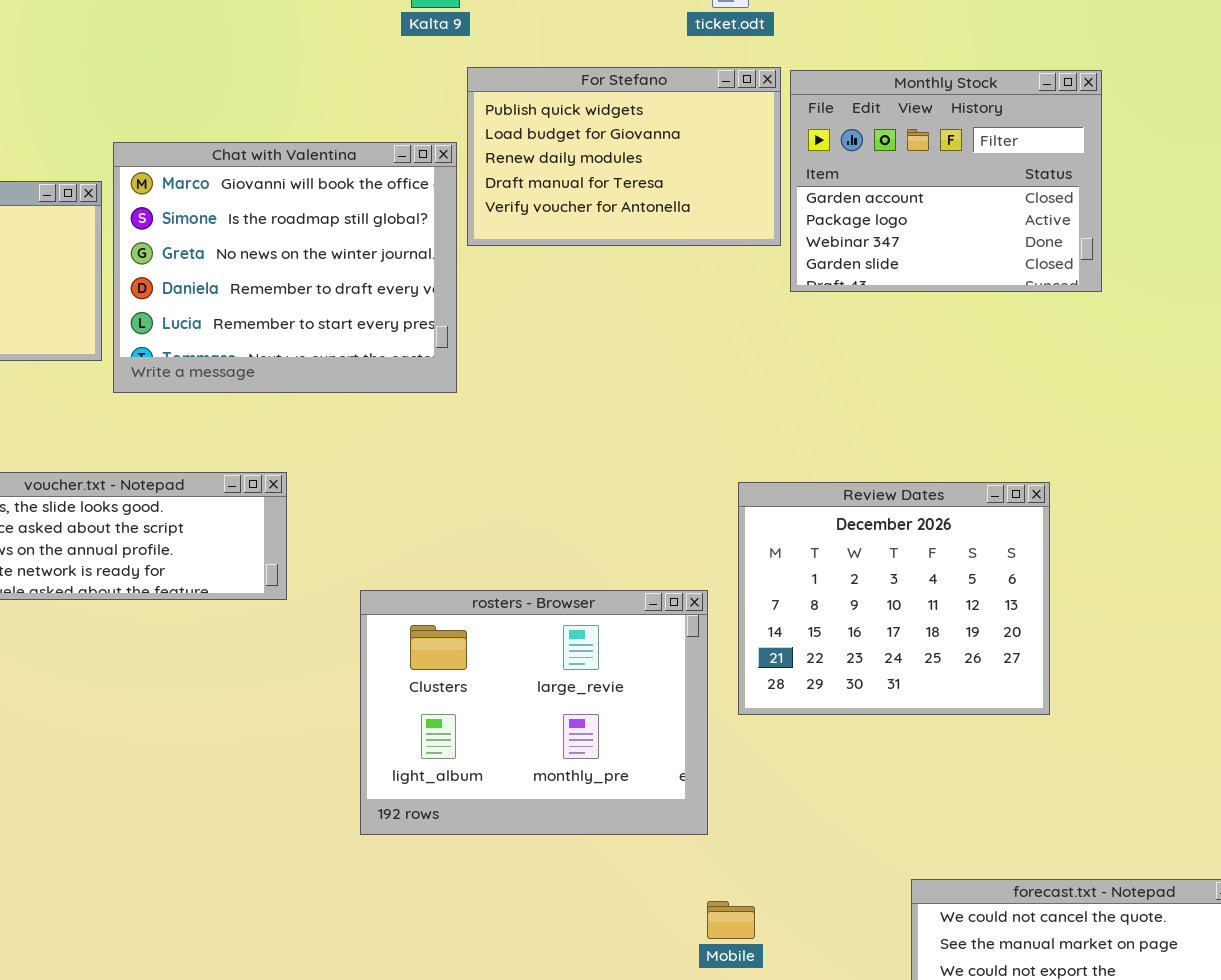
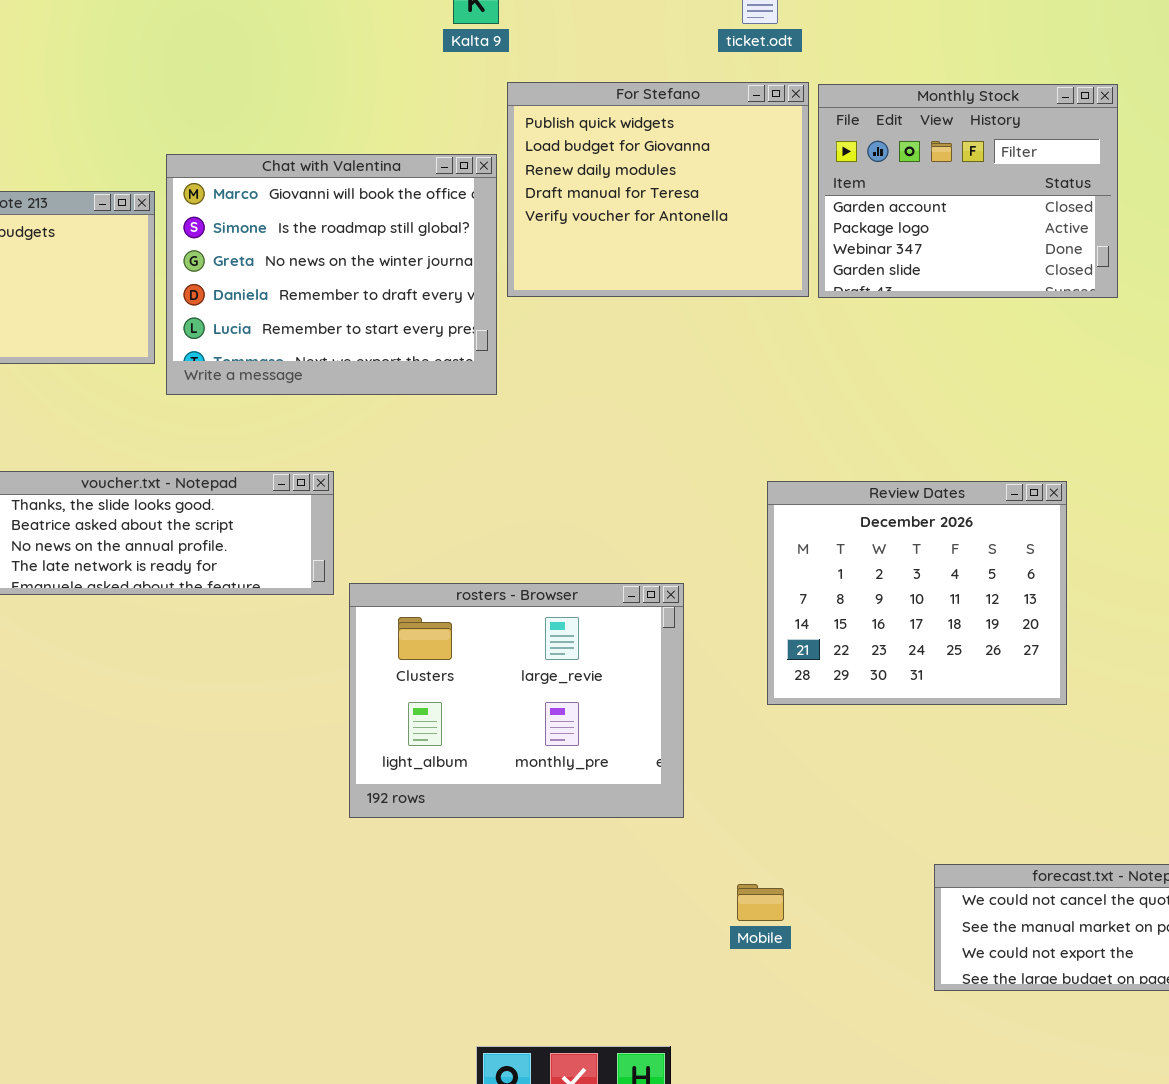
For Stefano: [467,67,781,246] -> [507,82,809,297], resized
rosters - Browser: [360,590,708,835] -> [349,583,684,818], moved

